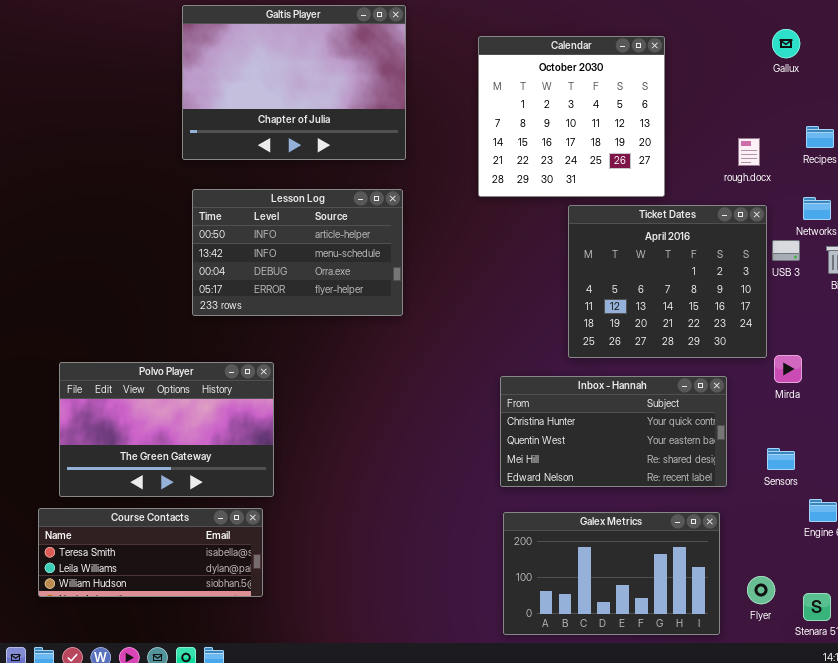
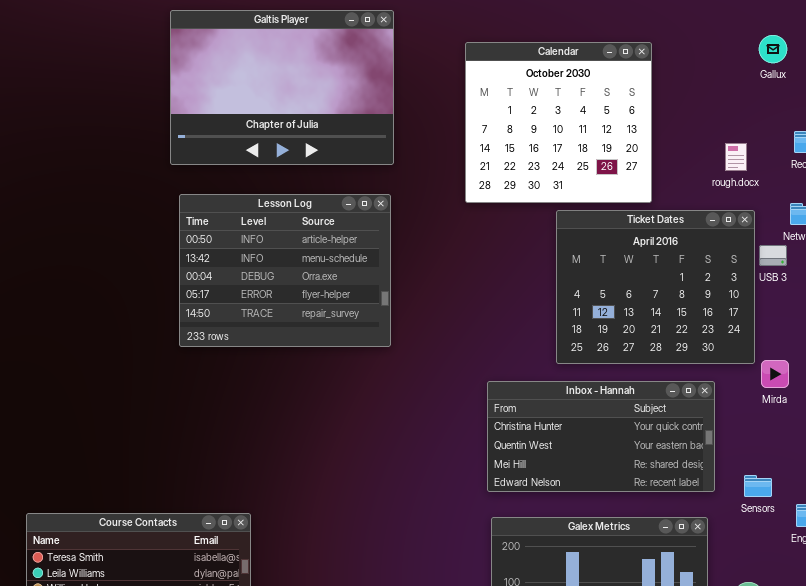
Lesson Log: [192,189,403,316] -> [179,194,391,347], resized
Polvo Player: [59,362,274,497] -> none, closed
Sensors: [767,448,795,470] -> [744,475,772,497], moved

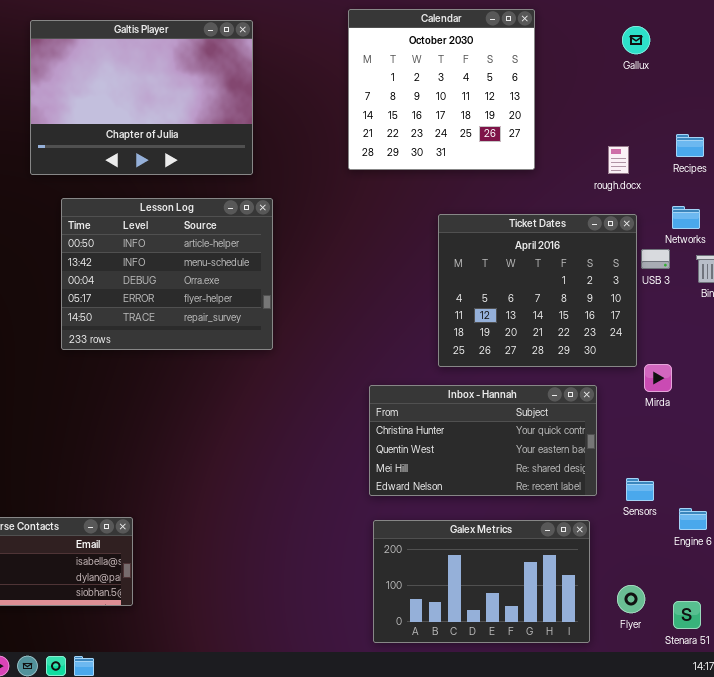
Galtis Player: [170,10,394,165] -> [30,20,253,175], moved
Gallux: [759,35,787,63] -> [622,26,650,54], moved
Calendar: [465,42,652,203] -> [348,9,535,170], moved

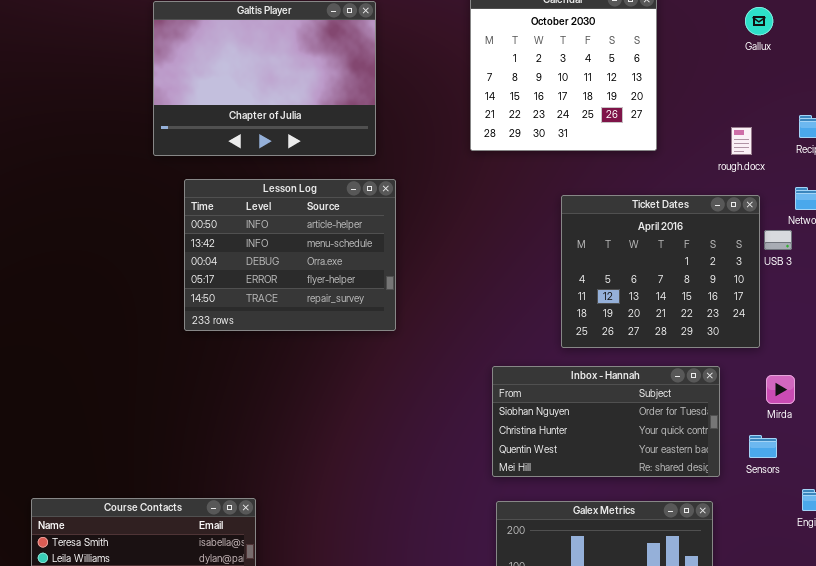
Mirda: [644,364,672,392] -> [766,375,795,404], moved
Inbox - Hannah: [369,385,597,496] -> [492,366,720,477], scrolled up 1 row
Sensors: [626,478,654,501] -> [749,435,777,458], moved

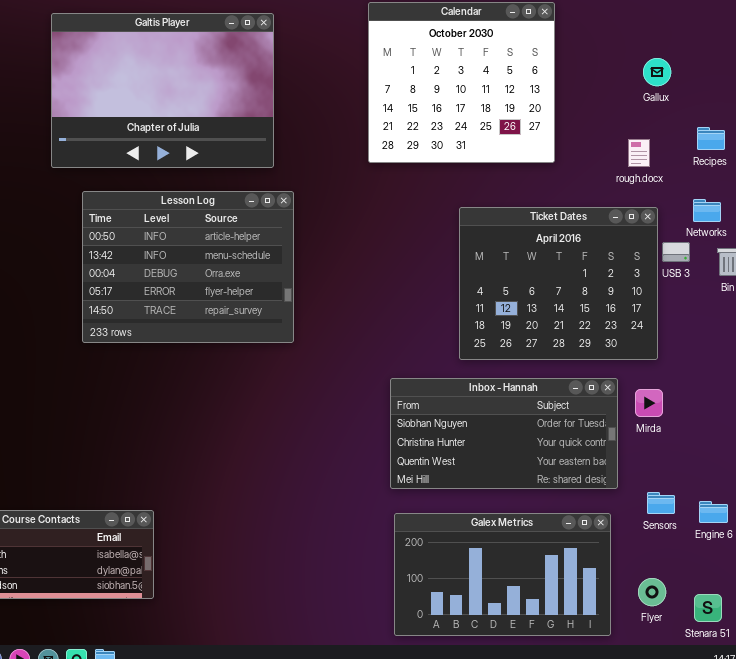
Gallux: [745,7,773,35] -> [643,58,671,86], moved
Mirda: [766,375,795,404] -> [635,389,663,417], moved
Sensors: [749,435,777,458] -> [647,492,675,514], moved

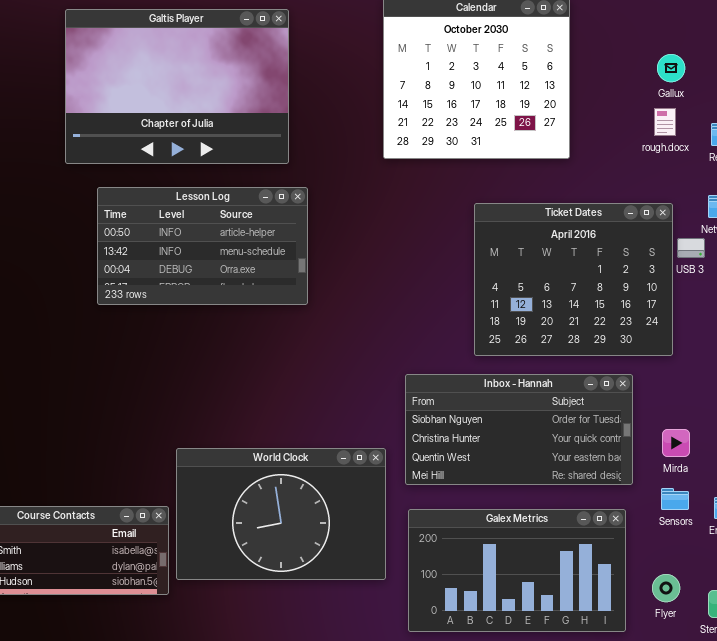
rough.docx: [628,139,650,167] -> [654,108,676,136], moved
Lesson Log: [82,191,294,343] -> [97,187,308,305], resized
Mirda: [635,389,663,417] -> [662,429,690,457], moved
World Clock: none -> [176,448,386,580], opened

